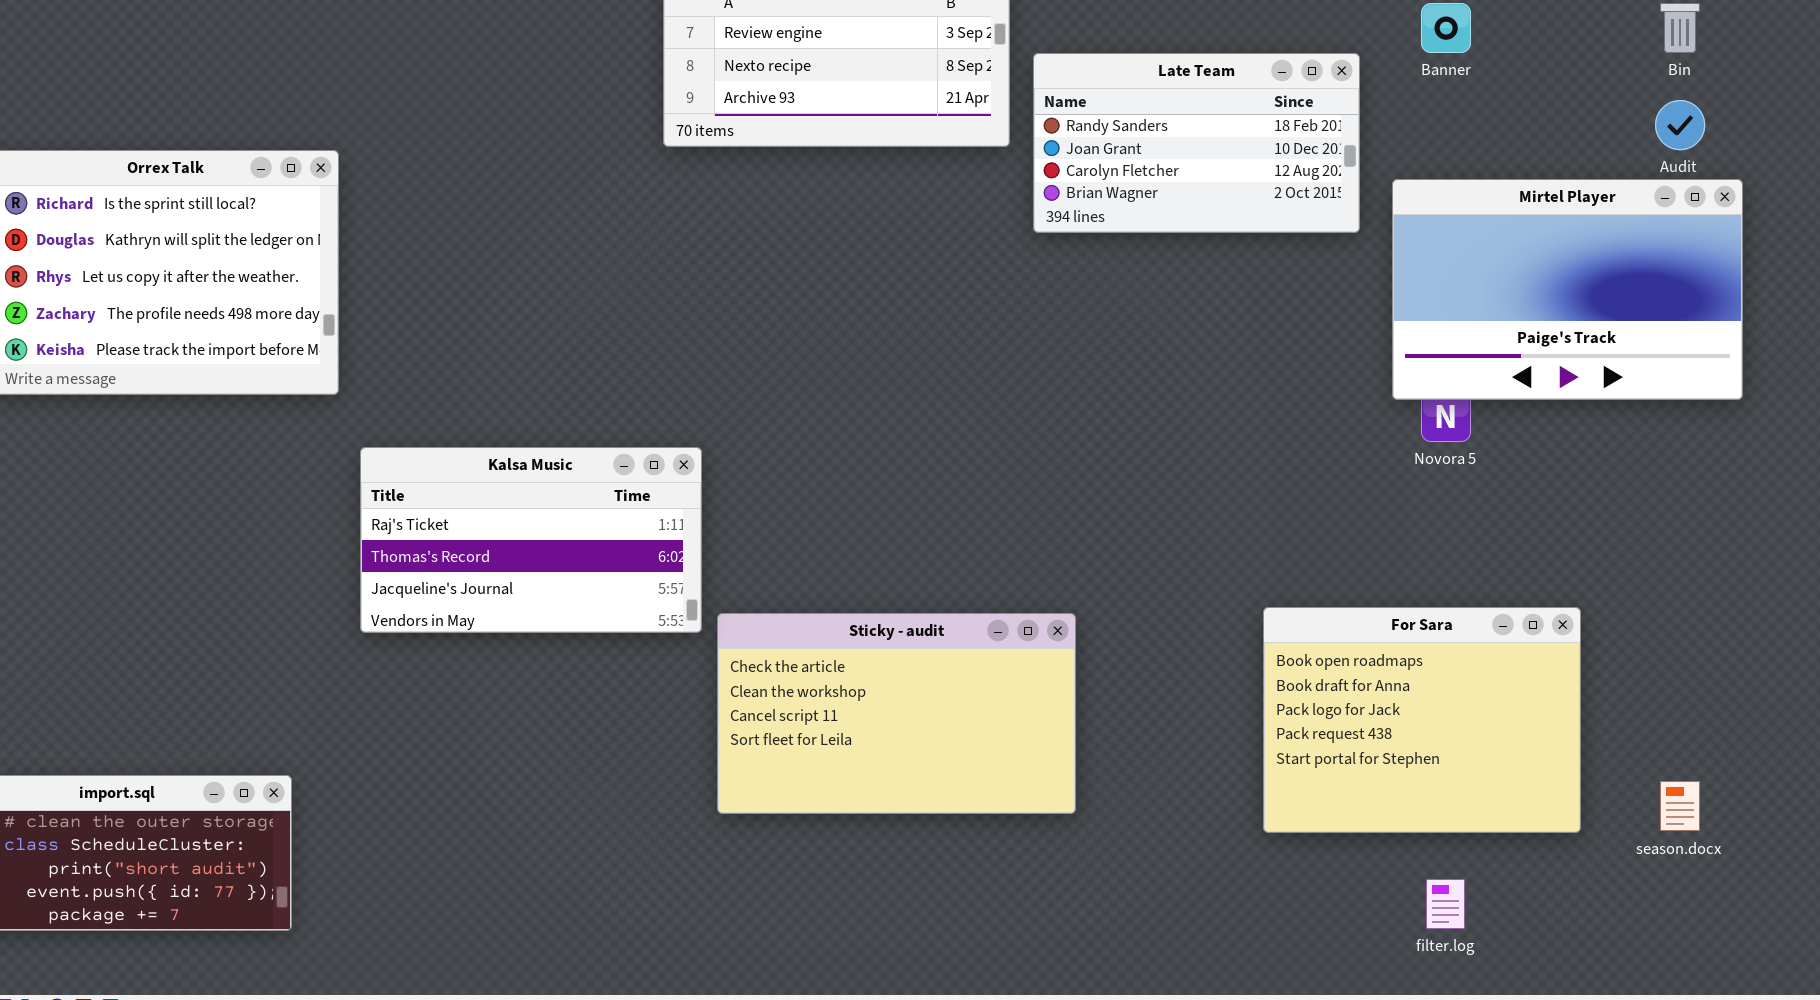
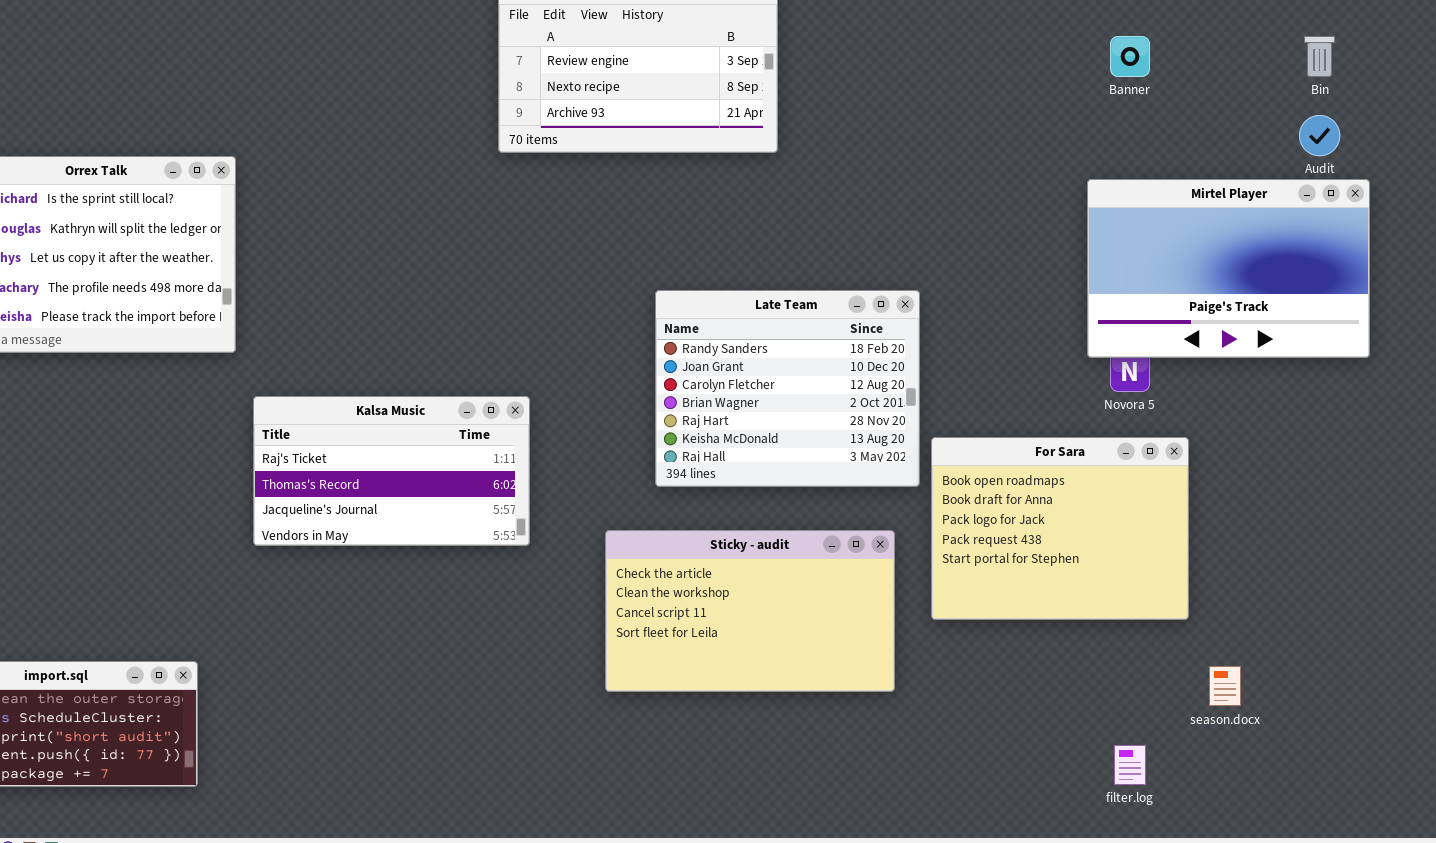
Late Team: [1033,53,1360,233] -> [655,290,920,487], moved, resized
For Sara: [1263,607,1581,833] -> [931,437,1189,620], moved
Sticky - audit: [717,613,1076,814] -> [605,530,895,692], moved
season.docx: [1660,781,1700,831] -> [1209,666,1241,706], moved

